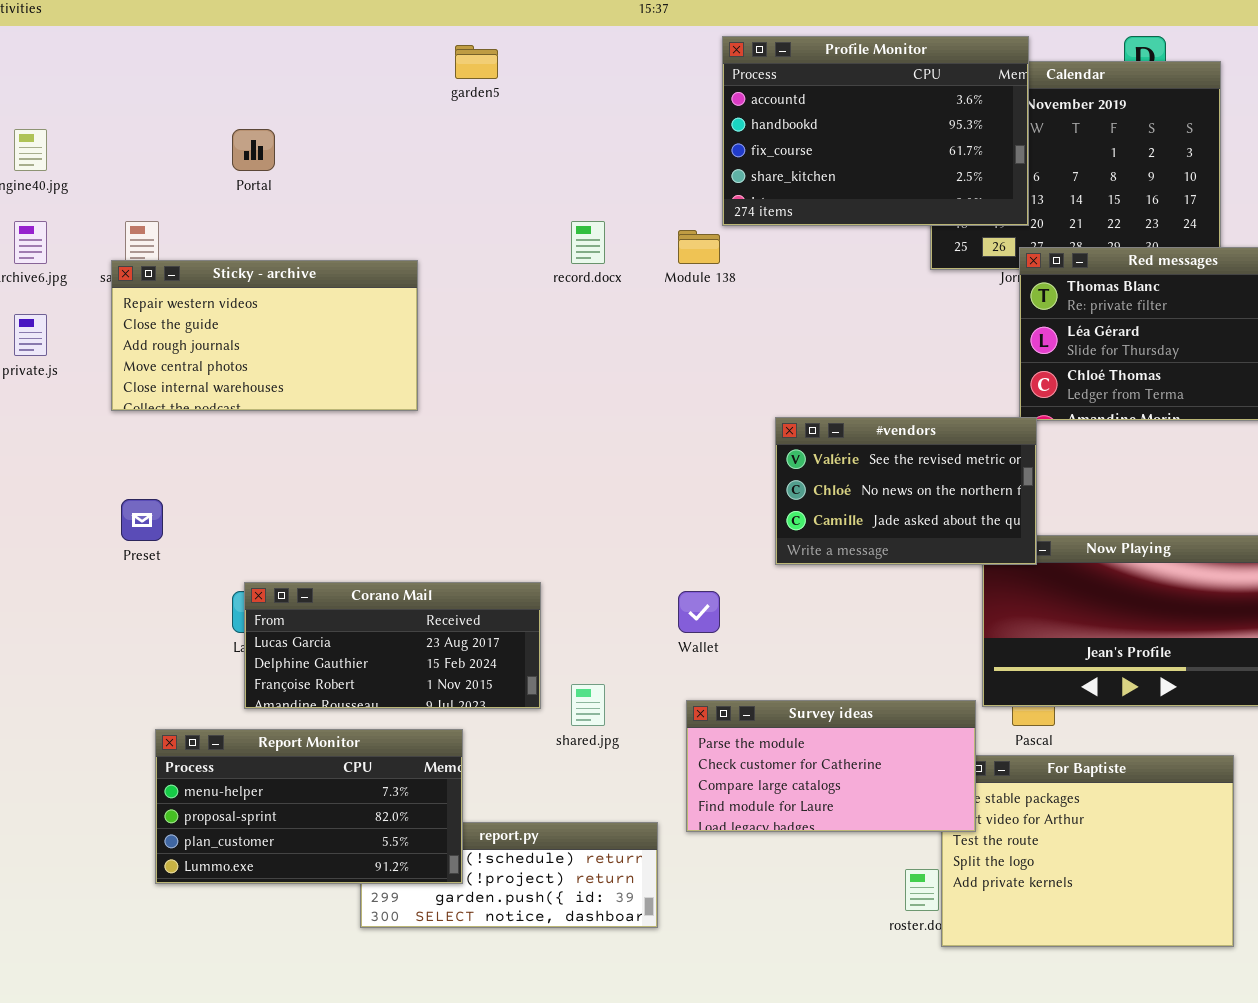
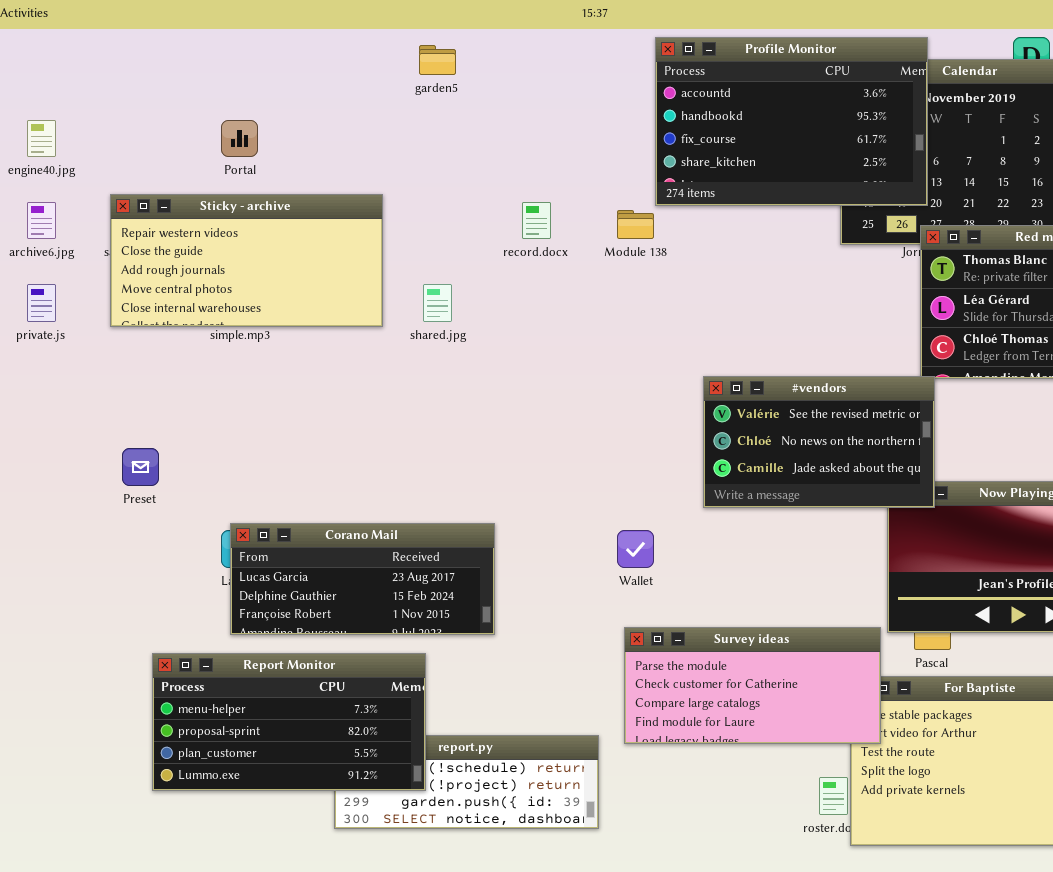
Sticky - archive: [111,260,418,411] -> [110,194,383,327], moved
shared.jpg: [571,684,605,726] -> [423,284,452,322], moved

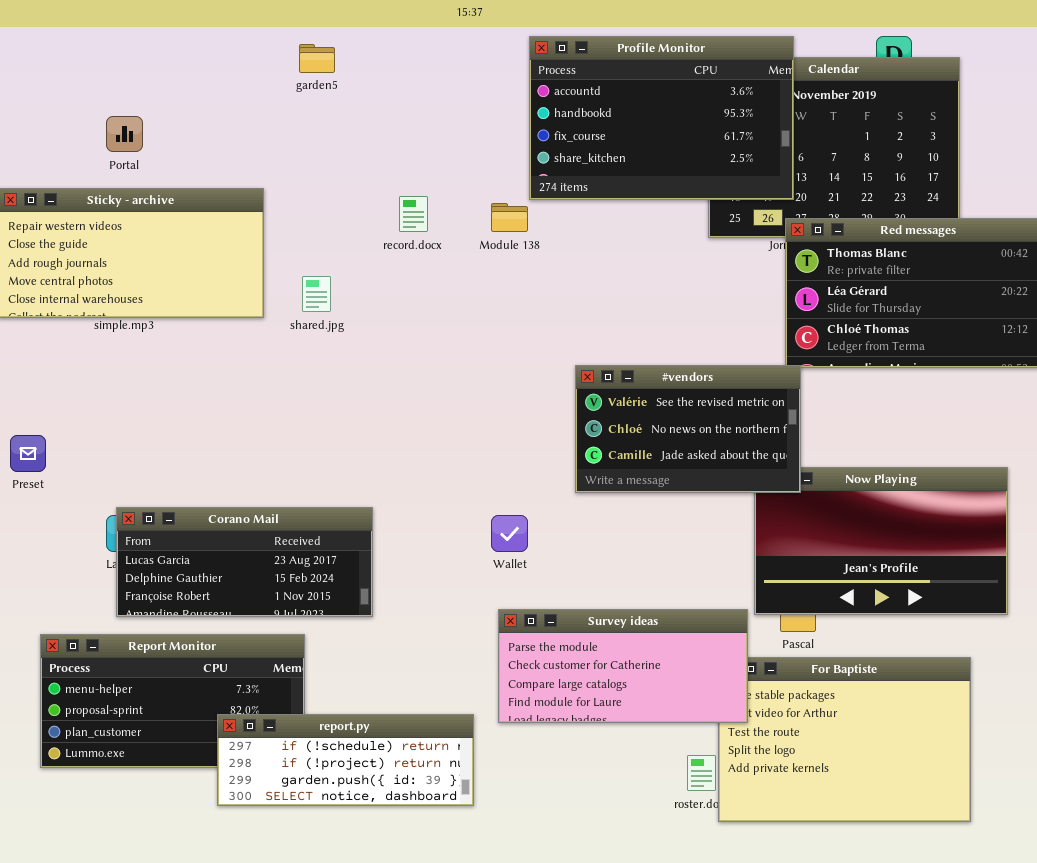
report.py: [334,735,599,829] -> [217,714,474,806], raised

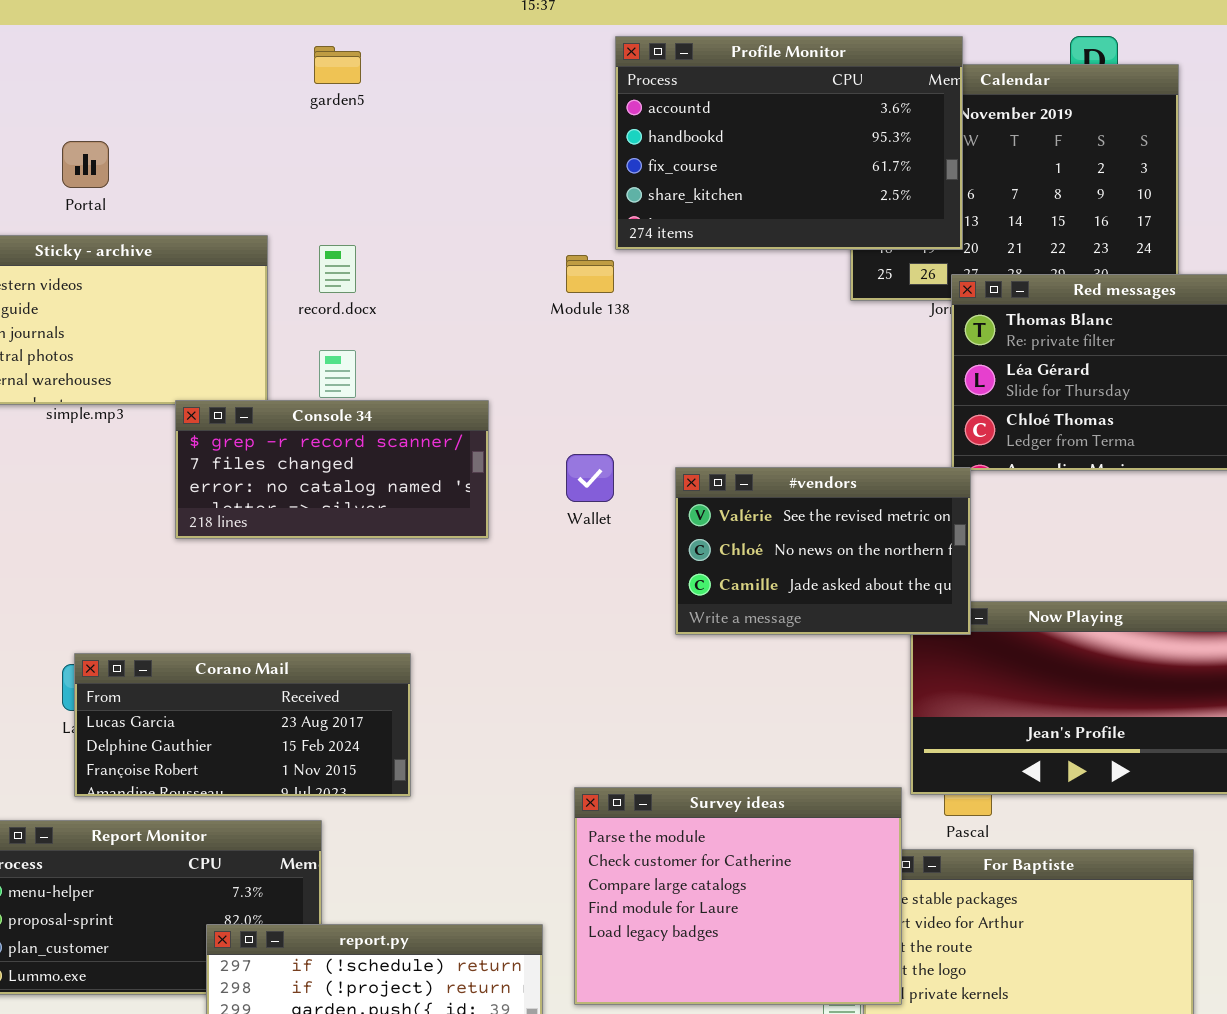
record.docx: [399,196,428,232] -> [319,245,356,293], moved
Console 34: none -> [175,400,489,539], opened
Wallet: [491,515,528,552] -> [566,454,614,502], moved
Survey ideas: [498,609,748,723] -> [574,787,902,1005], resized

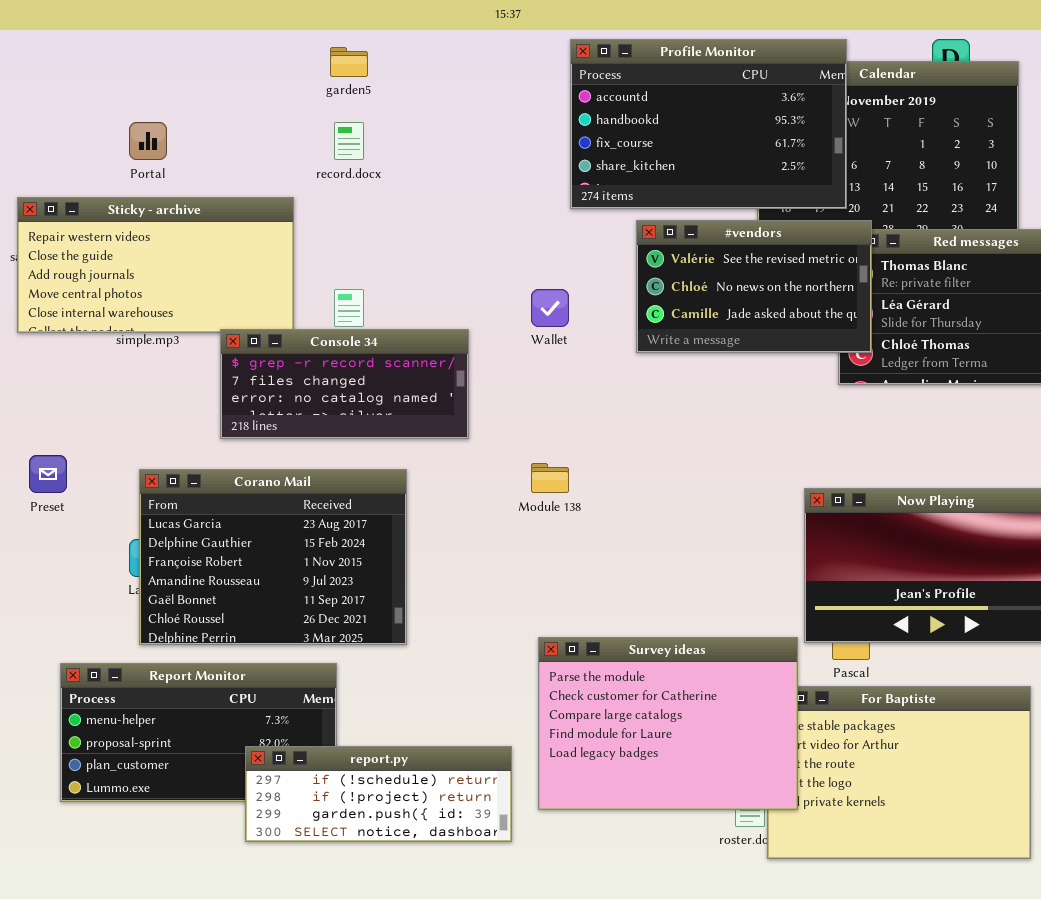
record.docx: [319,245,356,293] -> [334,122,364,160], moved
Module 138: [566,255,614,293] -> [531,463,569,493], moved
Wallet: [566,454,614,502] -> [531,289,569,327], moved
#vendors: [675,467,971,635] -> [636,220,872,353], moved
Corano Mail: [74,653,411,797] -> [139,469,407,645], resized

